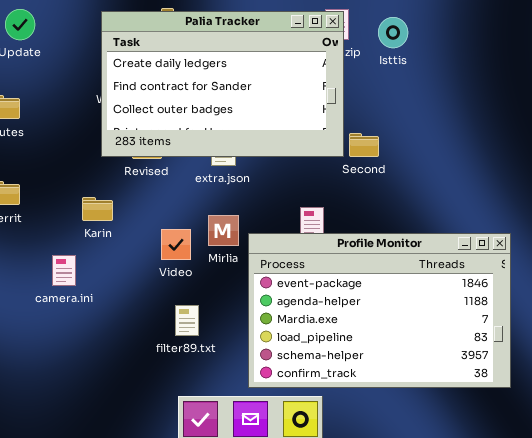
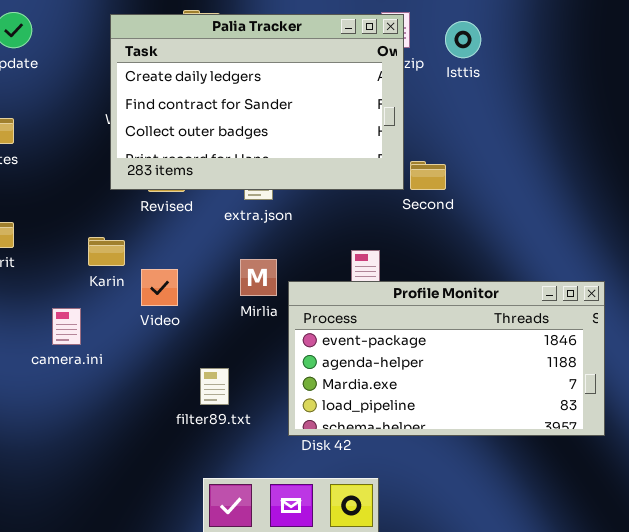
Video: [161,229,191,260] -> [141,269,178,306], moved
Profile Monitor: [248,233,511,388] -> [288,281,605,436], resized

